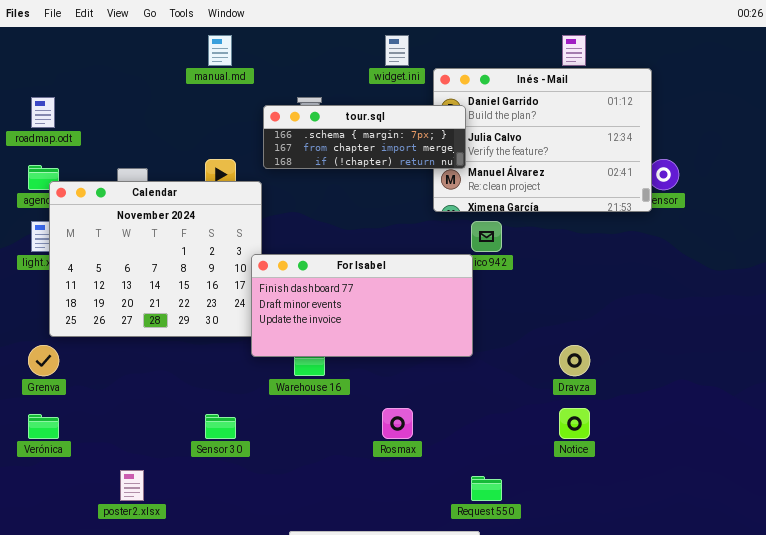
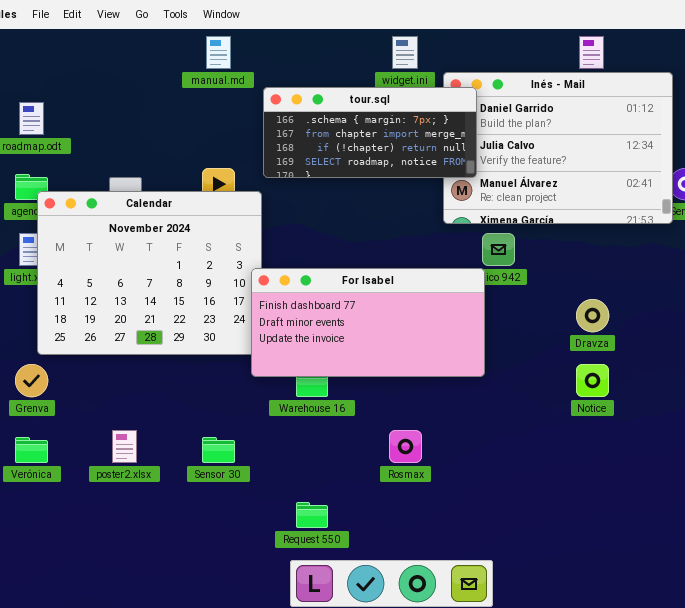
tour.sql: [263,105,466,169] -> [263,87,477,178], resized
Dravza: [559,345,590,376] -> [576,299,609,332], moved
Notice: [559,408,590,439] -> [576,364,609,397], moved
poster2.xlsx: [120,470,144,501] -> [112,430,137,463], moved
Request 550: [471,476,502,501] -> [296,502,328,528], moved

